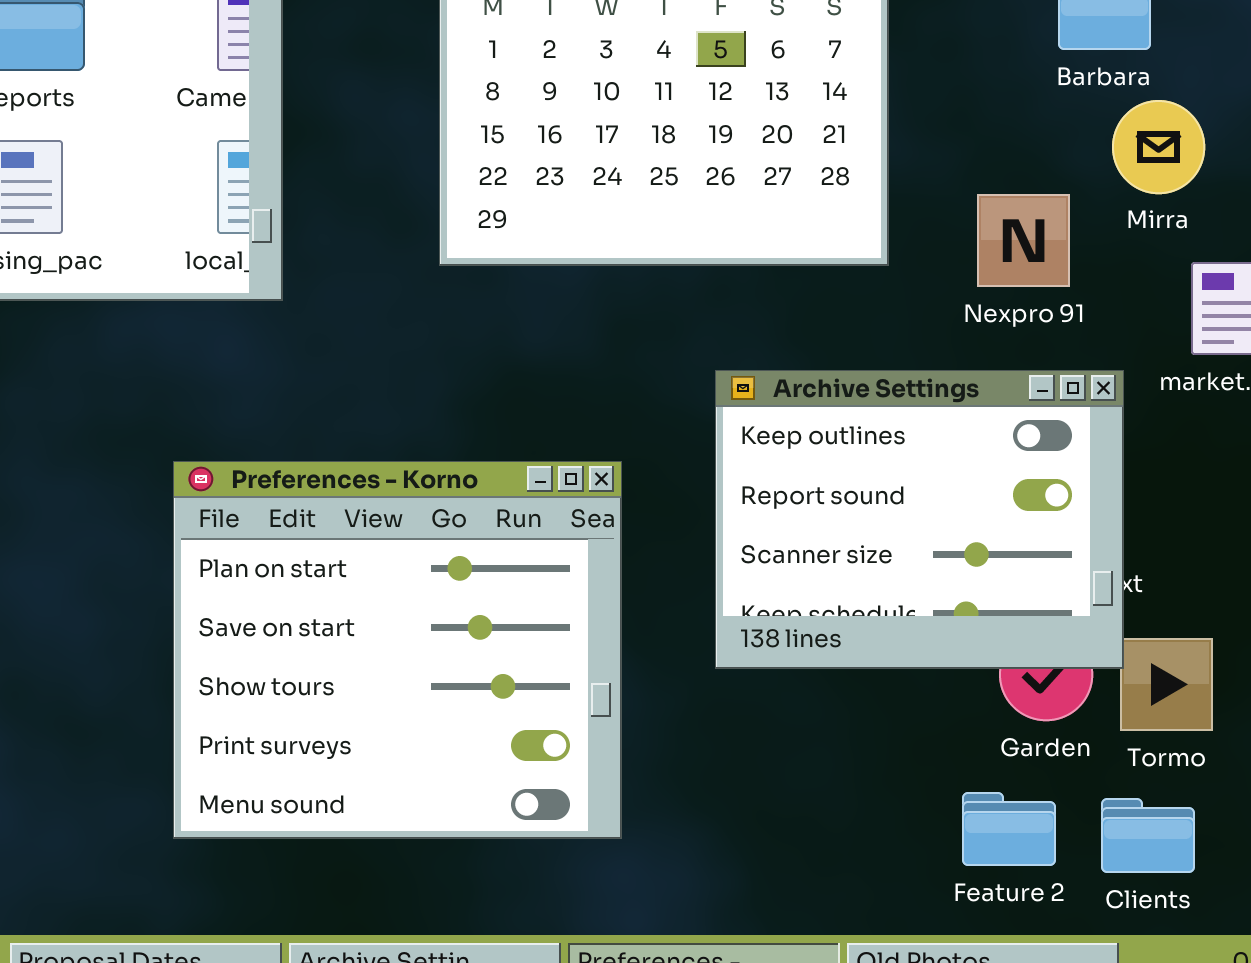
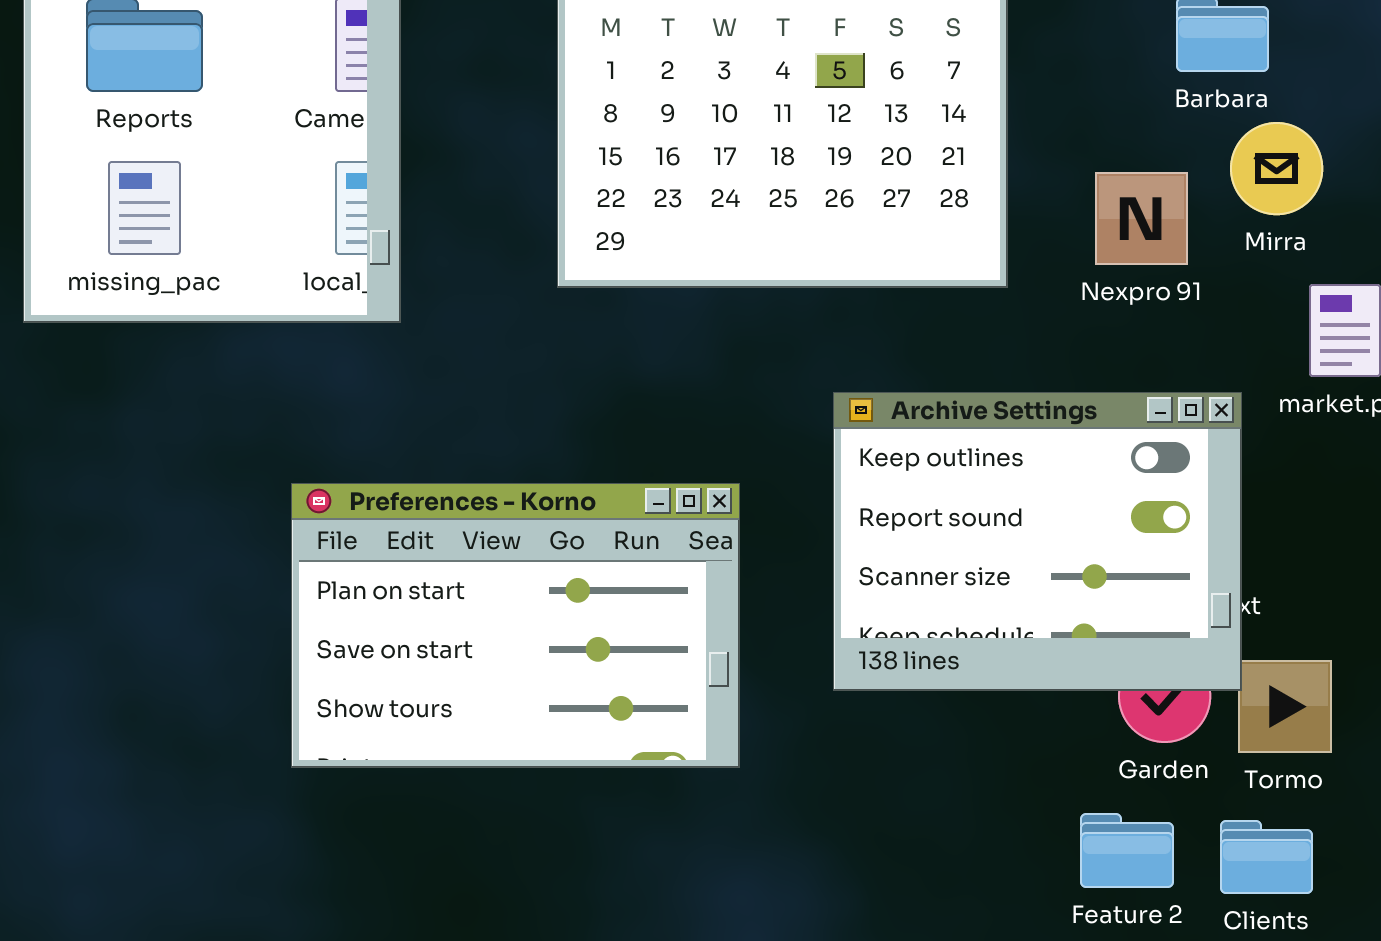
Nexpro 91: [977,194,1070,287] -> [1095,172,1188,265], moved
Preferences - Korno: [173,461,622,839] -> [291,483,740,768], resized

